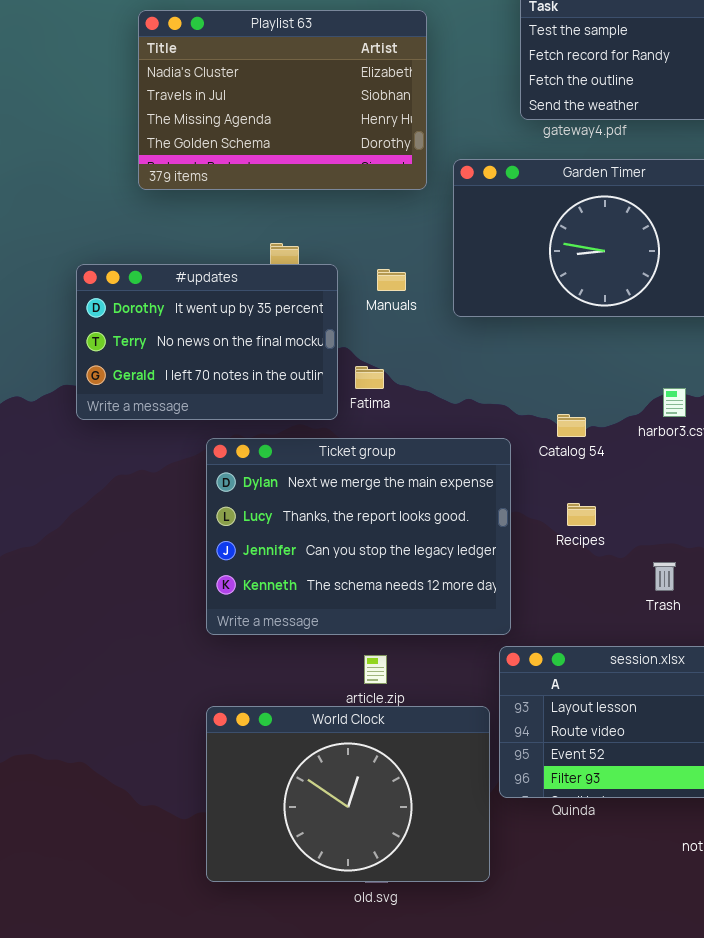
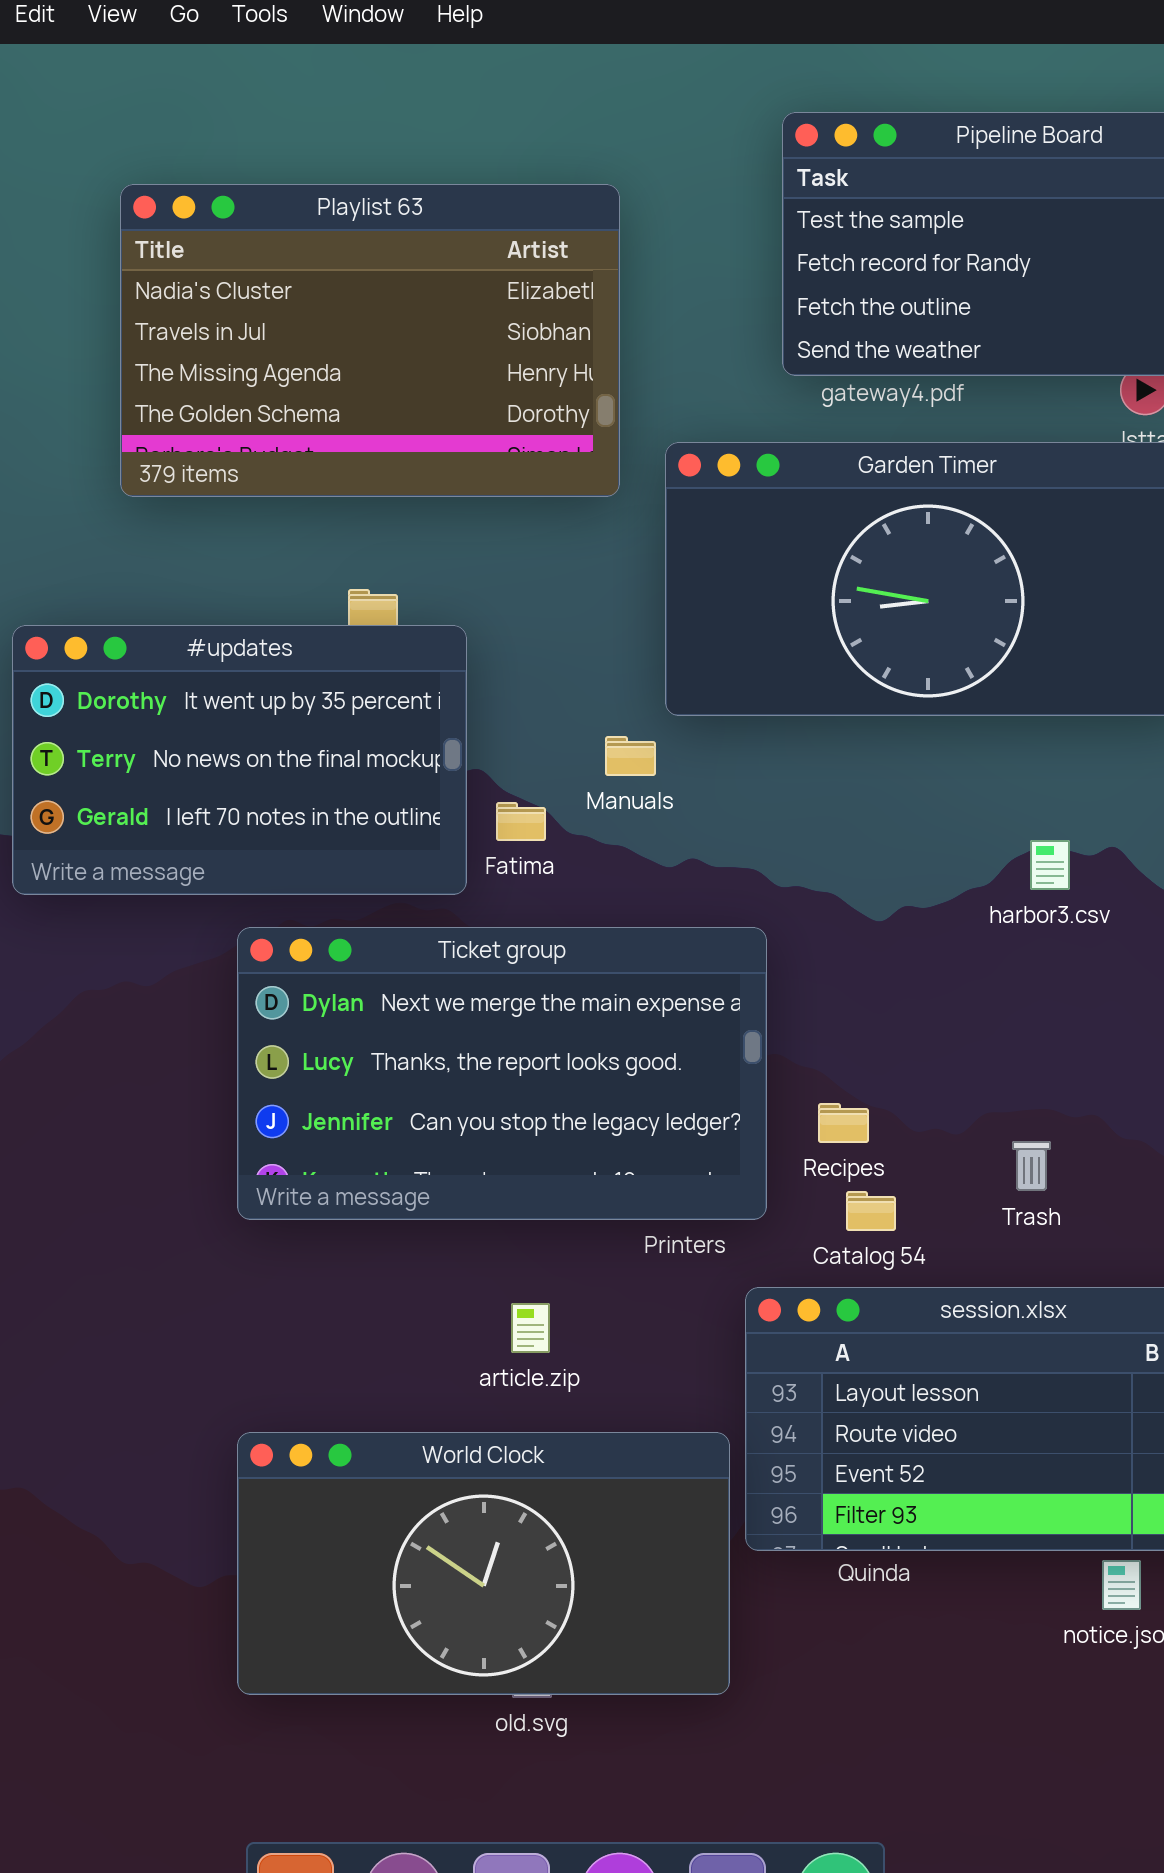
Manuals: [377,269,406,291] -> [605,736,656,776], moved
Catalog 54: [557,414,586,437] -> [846,1191,896,1231], moved
Ticket group: [206,438,511,635] -> [237,927,767,1220], resized
Recipes: [567,503,596,526] -> [818,1103,869,1143], moved
World Clock: [206,706,490,882] -> [237,1432,730,1695], resized

